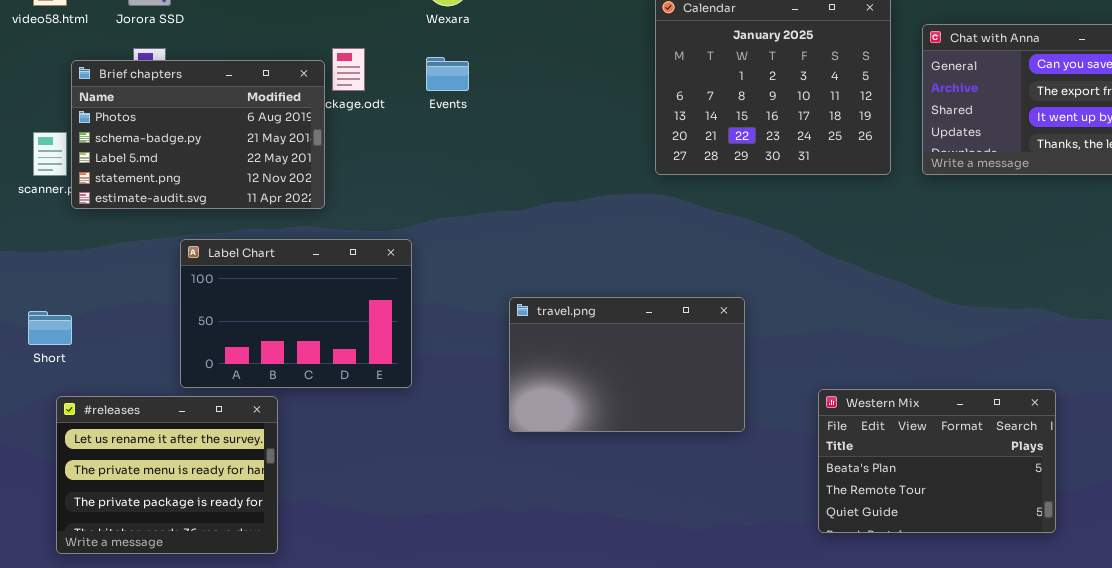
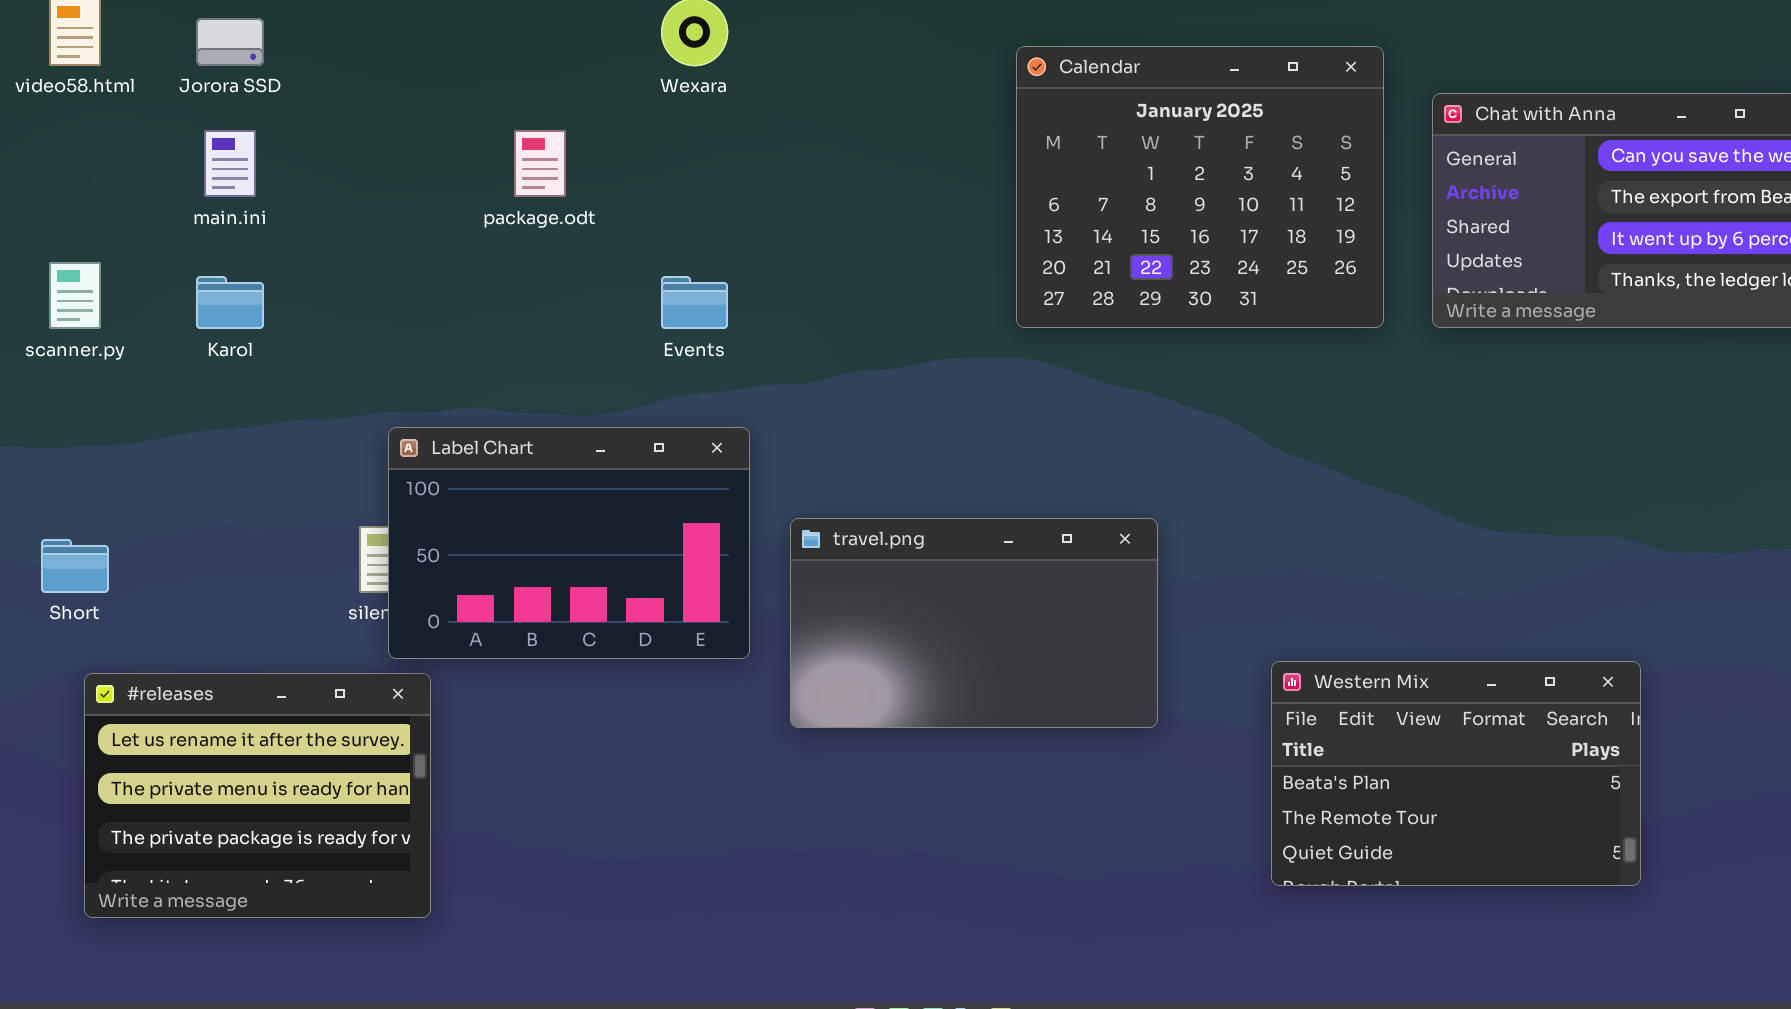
Events: [426,57,469,91] -> [661,276,728,329], moved
Brief chapters: [71,60,325,209] -> none, closed
Label Chart: [180,239,412,388] -> [388,427,750,659], moved

